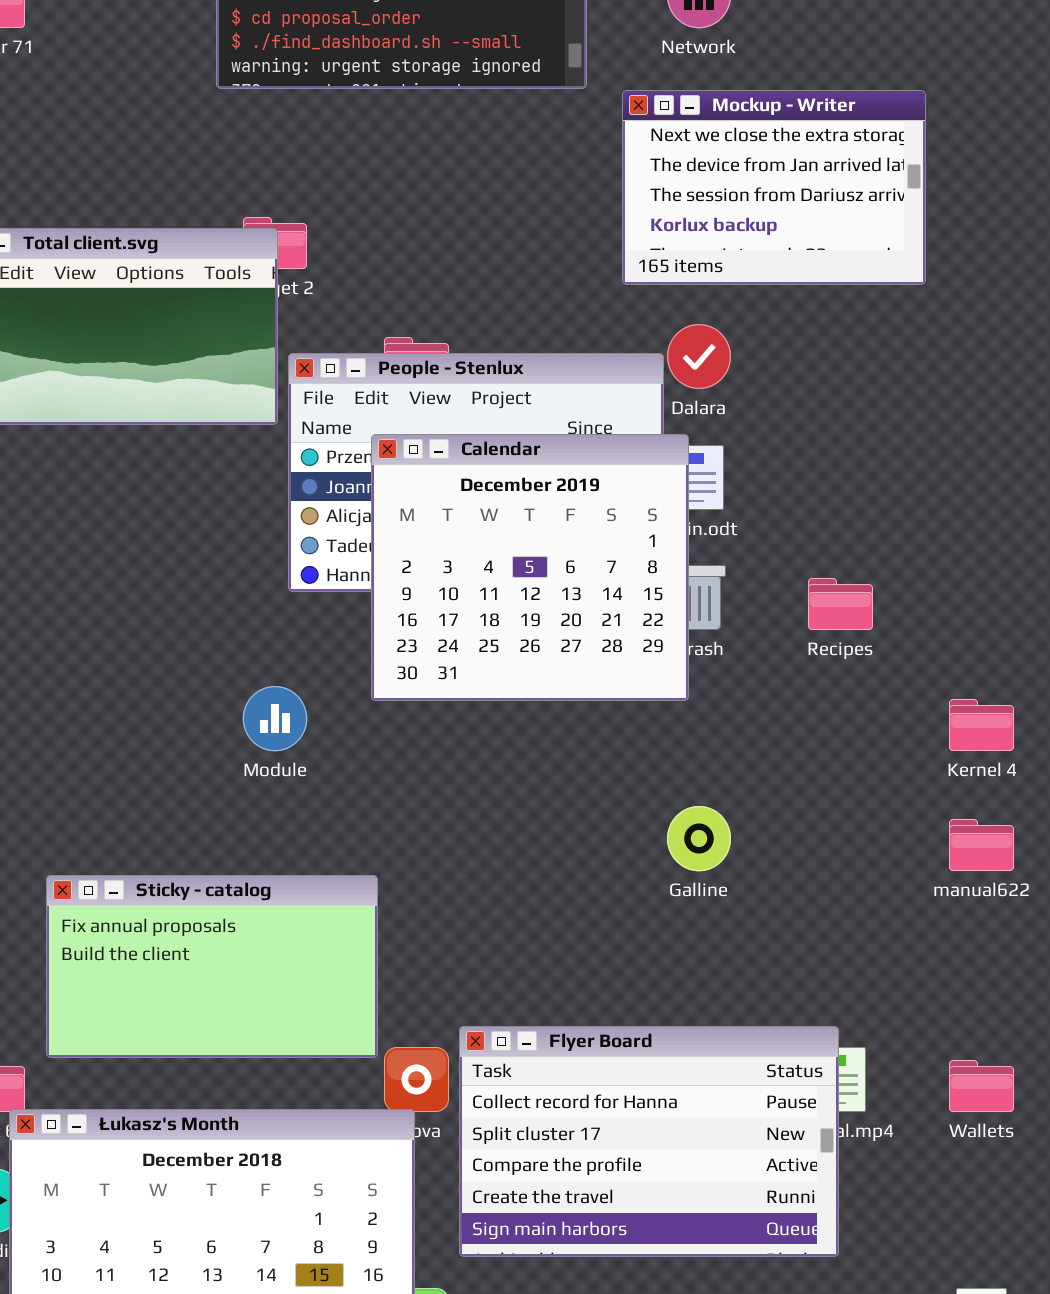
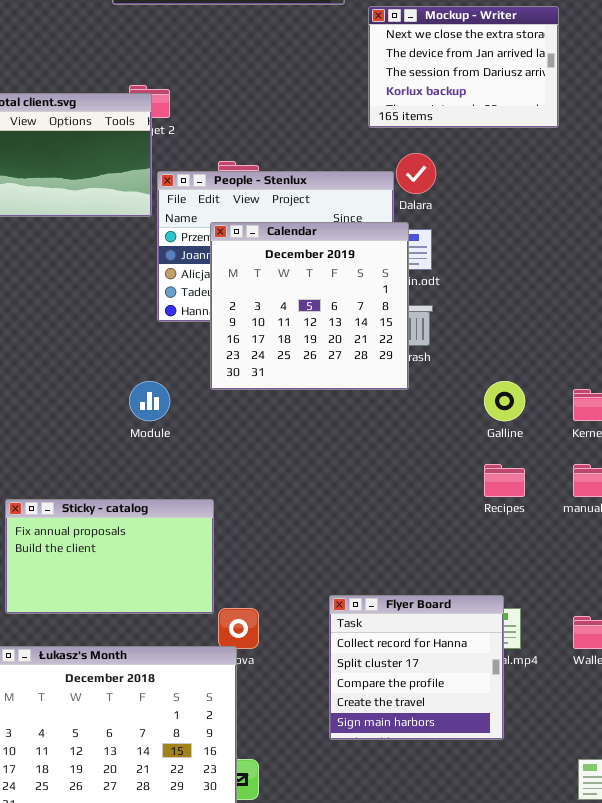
Recipes: [808,578,873,630] -> [484,464,525,497], moved
Galline: [667,806,731,871] -> [484,381,525,421], moved
Flyer Board: [459,1026,839,1257] -> [329,595,504,740], resized

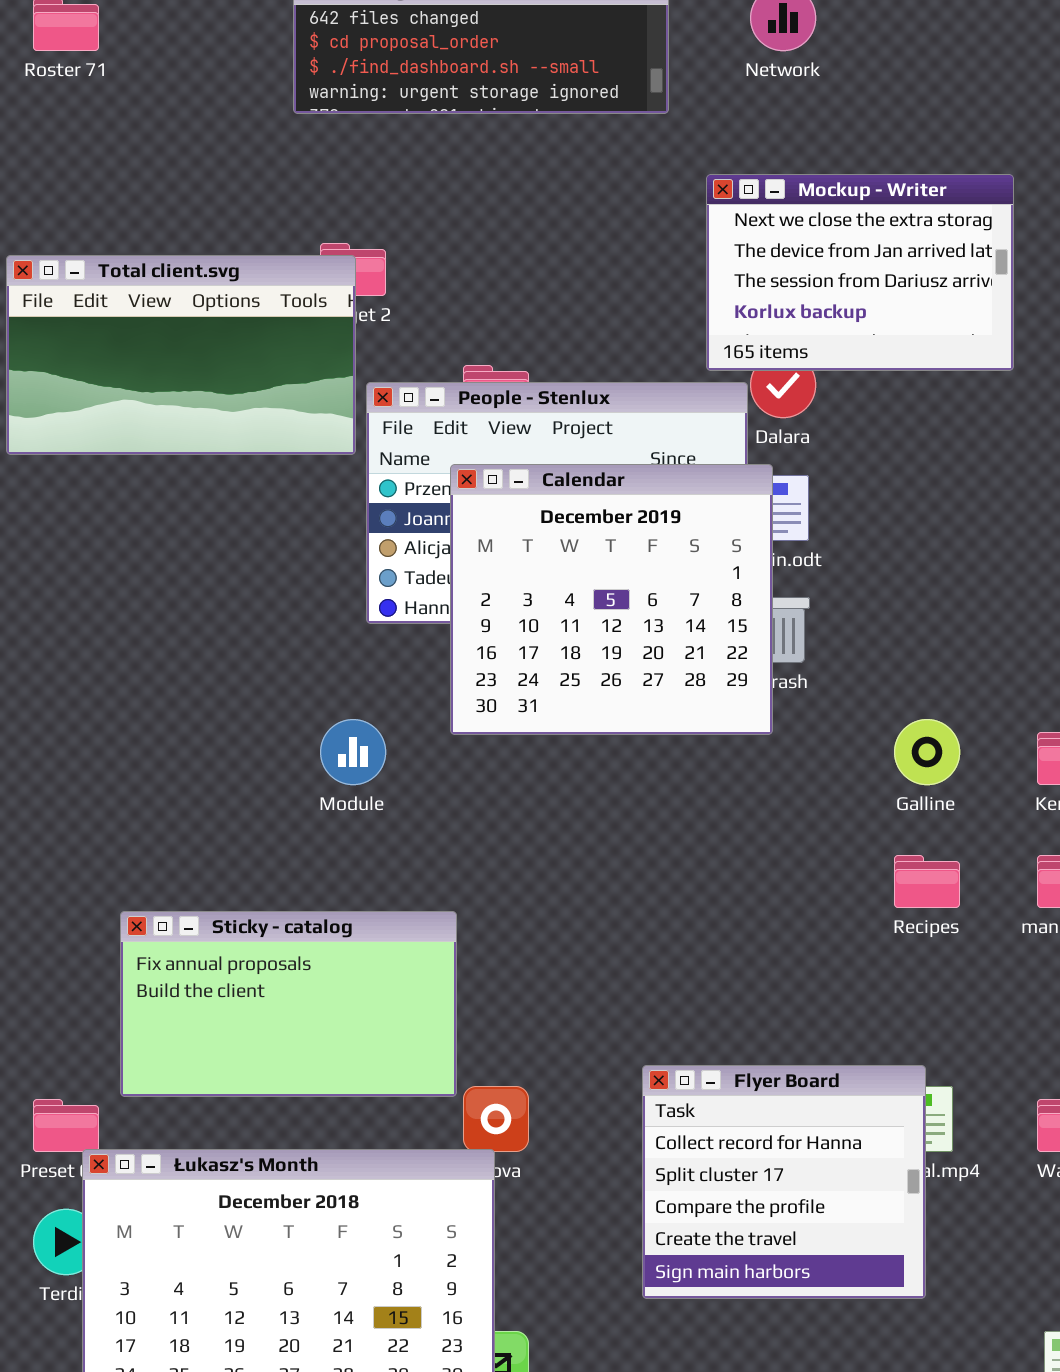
Mockup - Writer: [368,6,559,128] -> [706,174,1014,371], moved

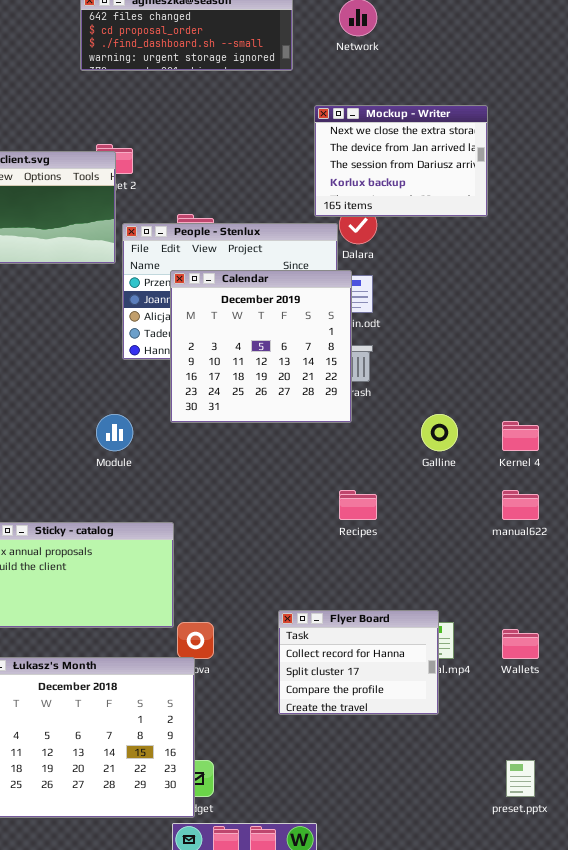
Recipes: [894,855,960,908] -> [339,490,377,520], moved
Flyer Board: [642,1065,926,1299] -> [278,610,439,715], resized

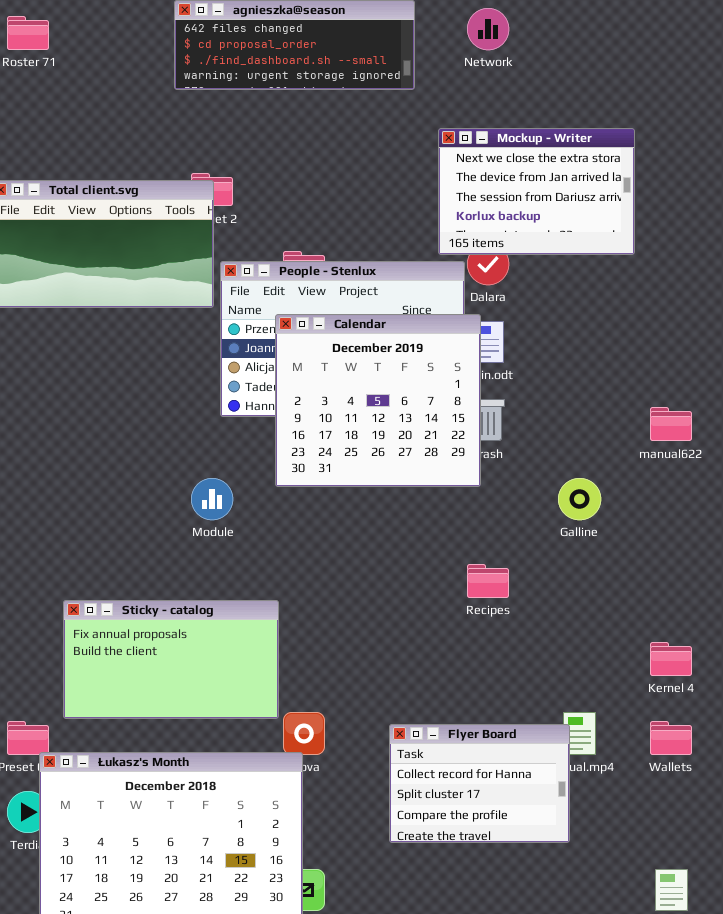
Kernel 4: [502,421,539,451] -> [650,642,692,676], moved
manual622: [502,490,539,520] -> [650,407,692,441], moved
Flyer Board: [278,610,439,715] -> [389,724,570,843], moved

